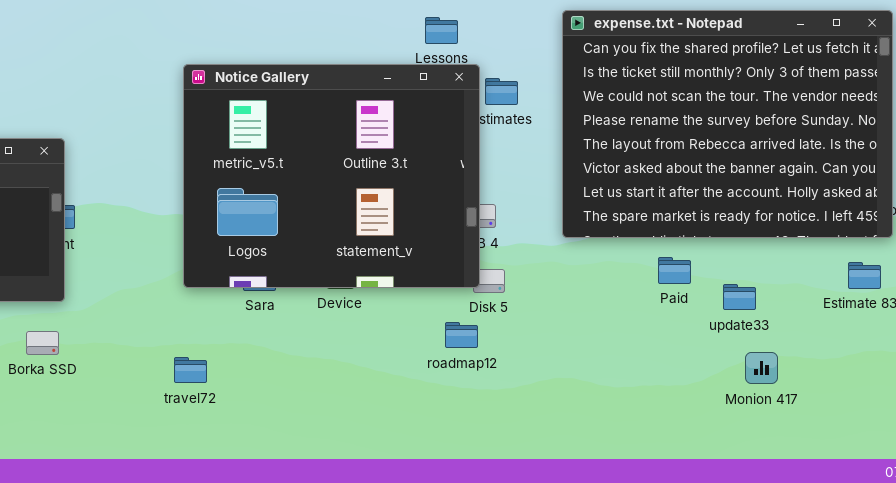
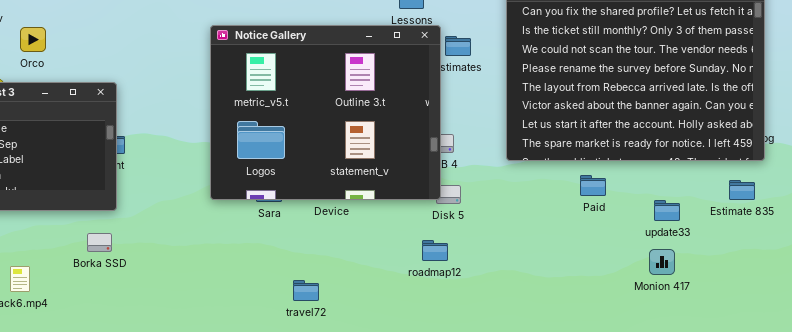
update33: [723,284,756,310] -> [654,200,680,221], moved
roadmap12: [445,322,478,348] -> [422,240,448,261], moved
travel72: [174,357,207,383] -> [293,280,319,301], moved

